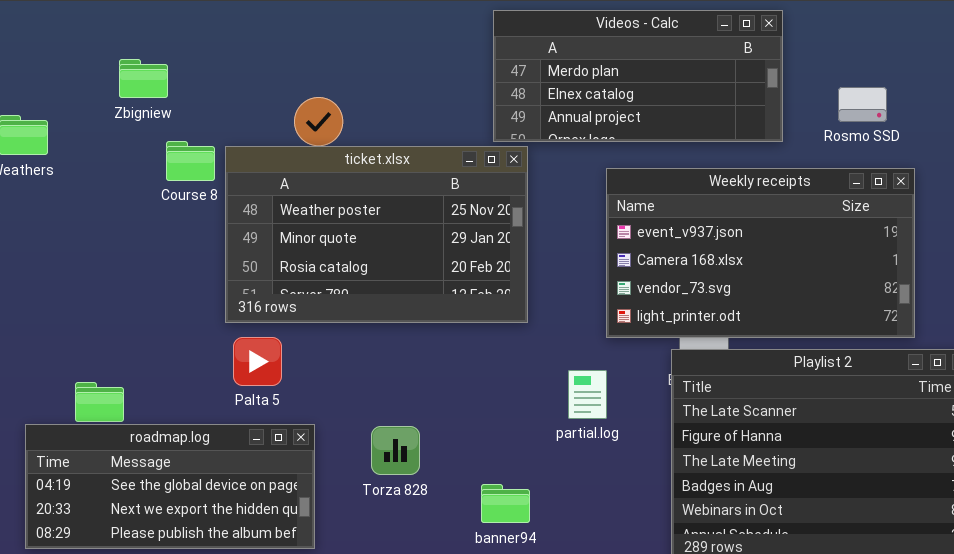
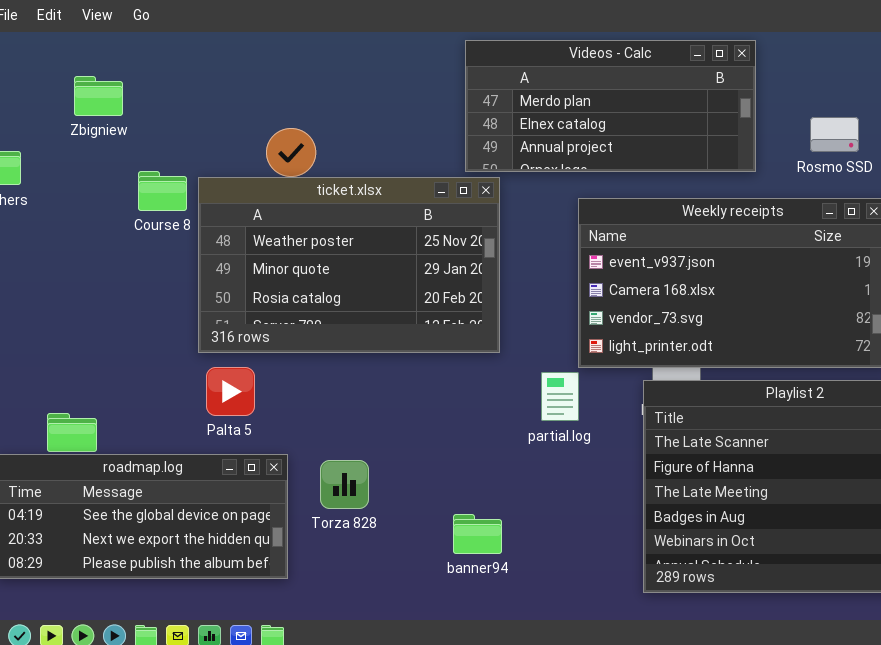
Zbigniew: [119,59,168,98] -> [74,76,123,116], moved
partial.log: [568,370,607,419] -> [541,372,579,421], moved
Torza 828: [371,426,420,475] -> [320,460,369,509], moved

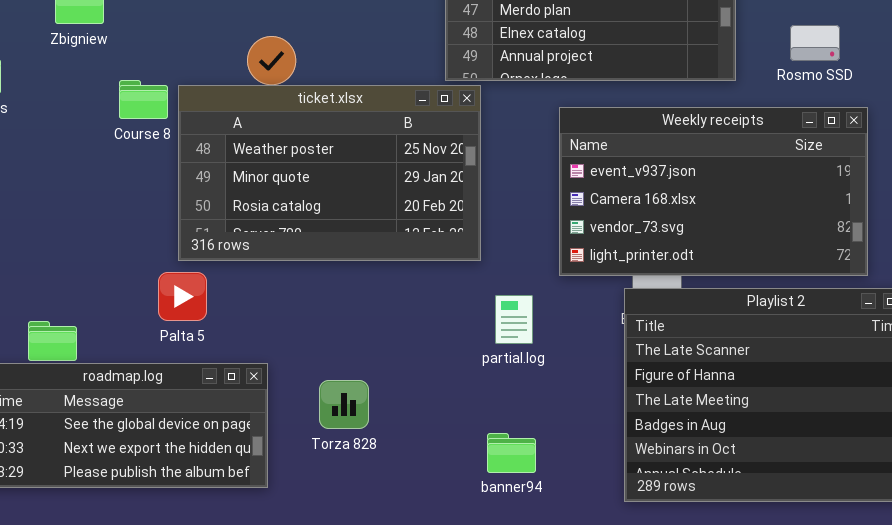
Palta 5: [206,367,255,416] -> [158,272,207,321], moved
partial.log: [541,372,579,421] -> [495,295,533,344], moved
Torza 828: [320,460,369,509] -> [319,380,369,429], moved
banner94: [453,514,502,554] -> [487,433,536,473], moved

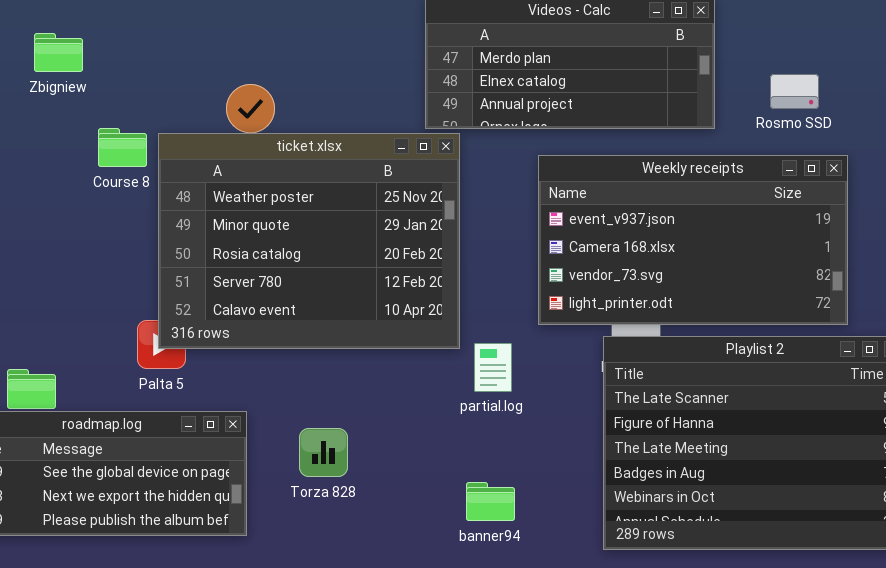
ticket.xlsx: [178,85,481,261] -> [158,133,460,349], resized

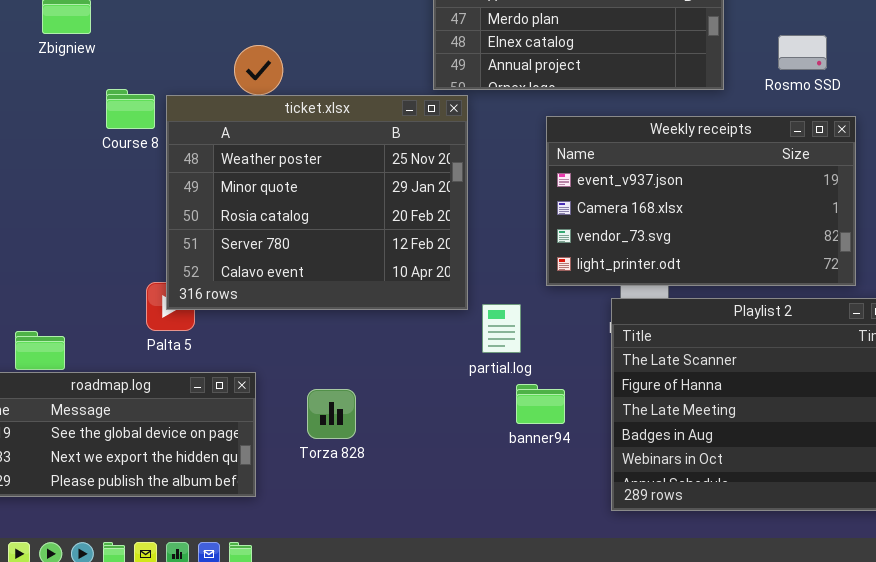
banner94: [466,482,515,521] -> [516,384,565,424], moved

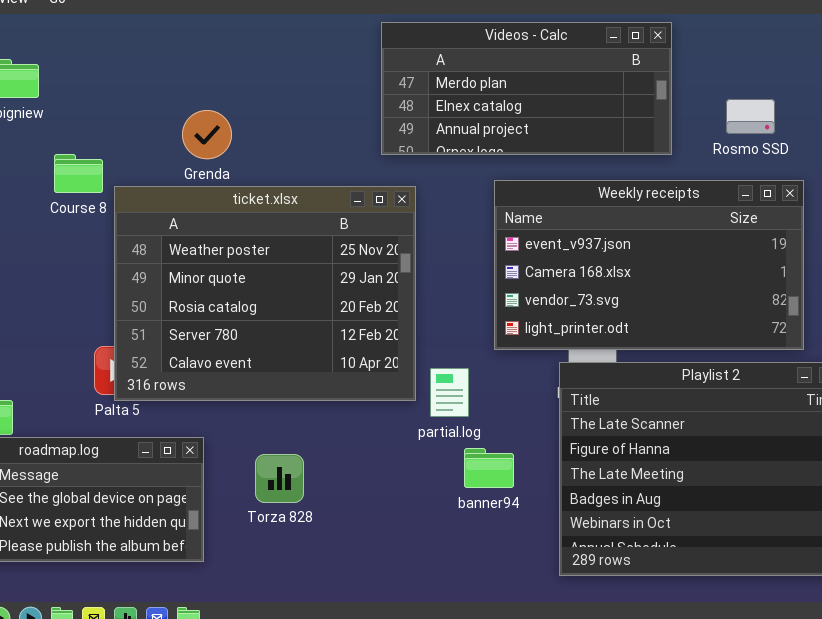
ticket.xlsx: [166,95,468,310] -> [114,186,416,401], moved

